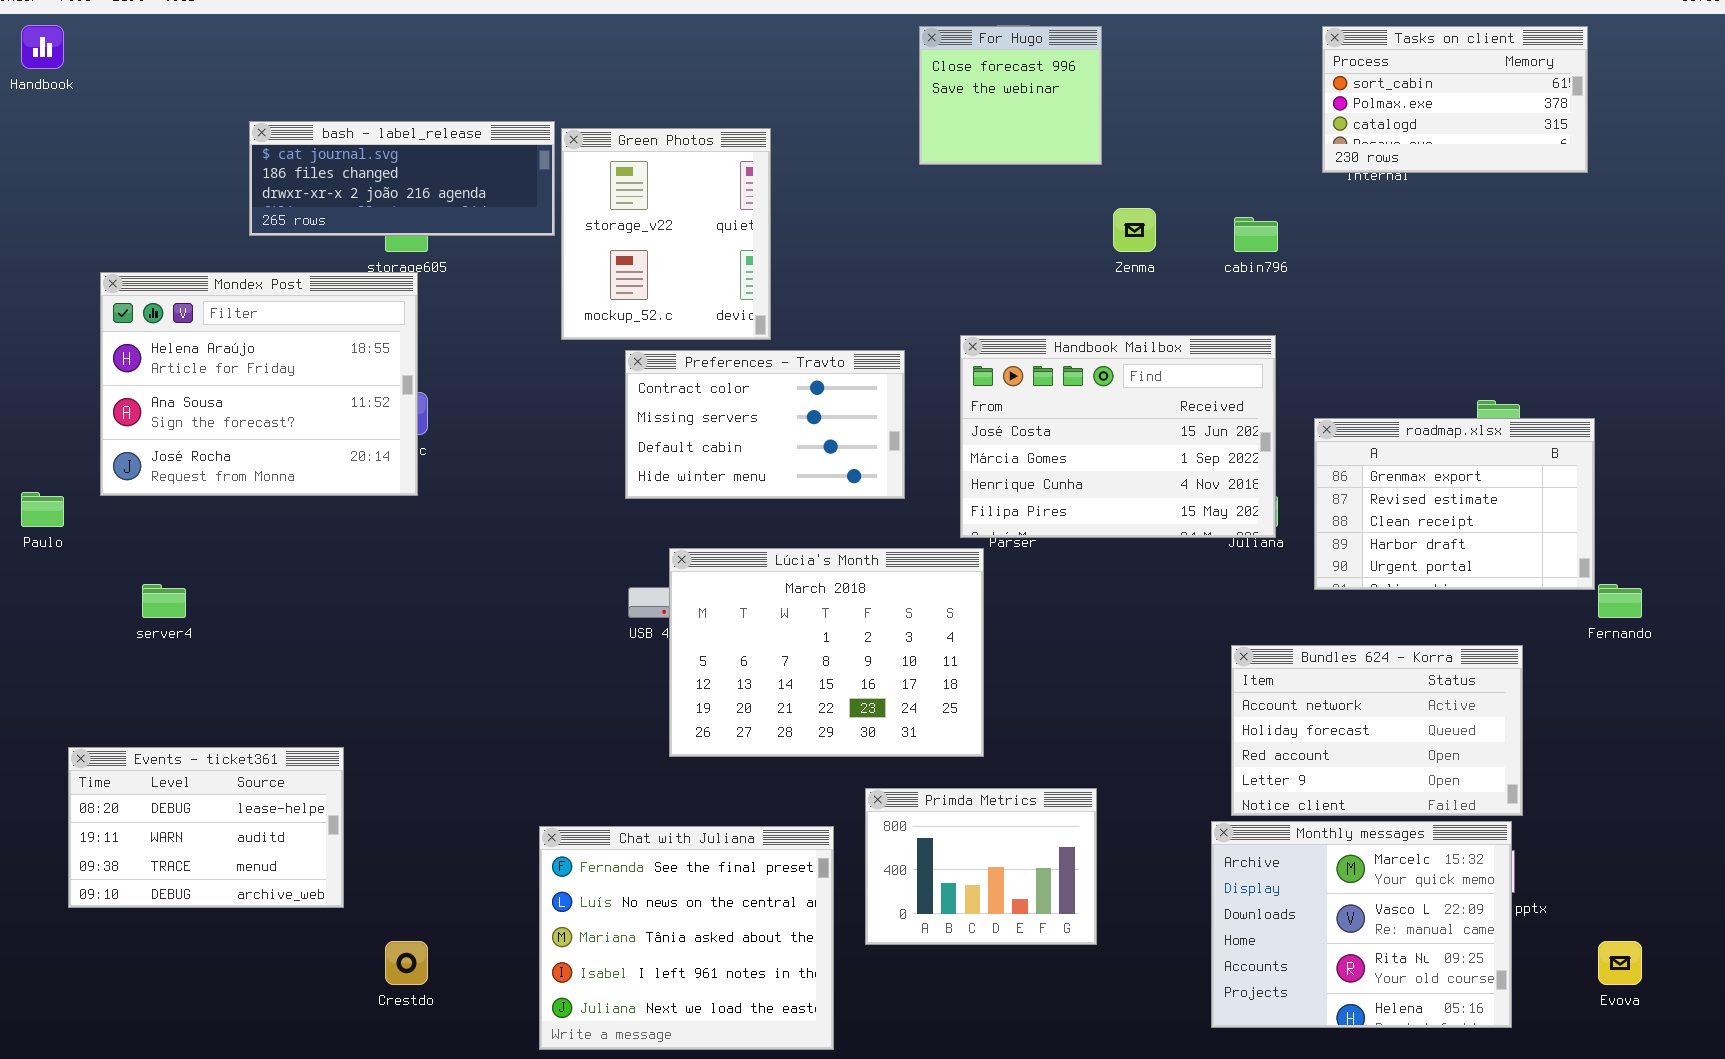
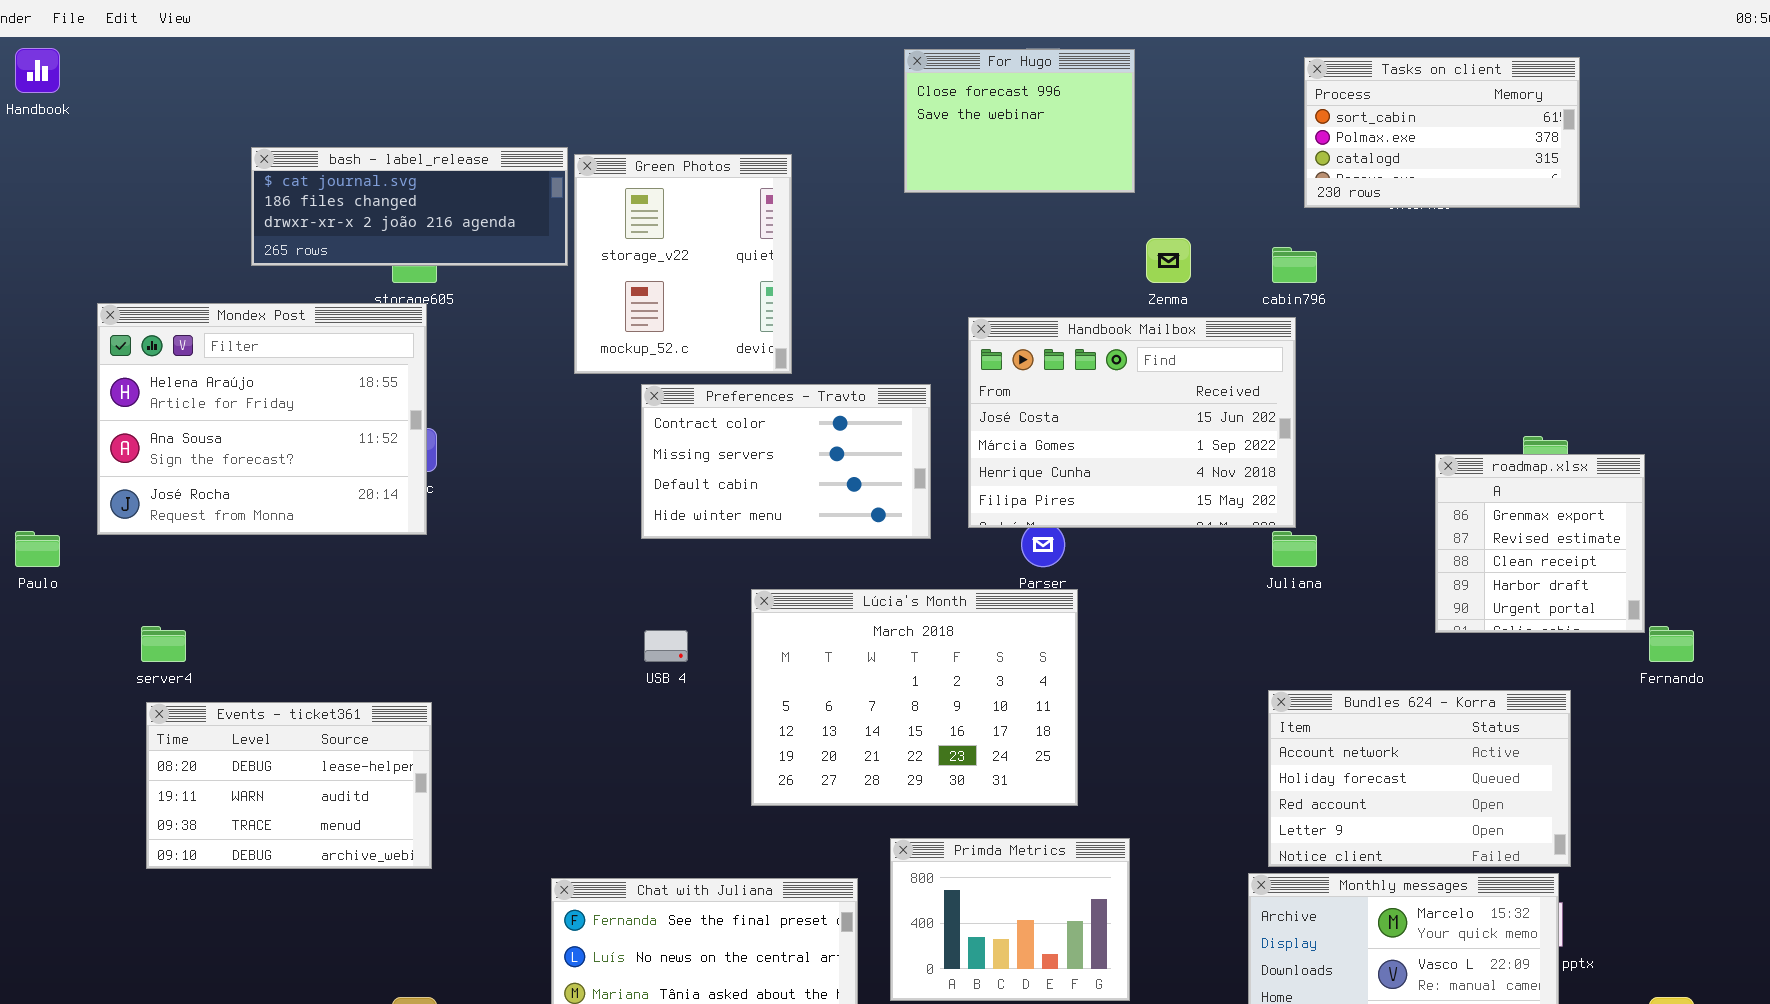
For Hugo: [919,26,1102,165] -> [904,49,1135,193], resized
Tasks on client: [1322,26,1588,173] -> [1304,57,1580,208], moved
Handbook Mailbox: [960,335,1276,538] -> [968,317,1296,528], moved
roadmap.xlsx: [1314,418,1595,590] -> [1435,454,1645,633], resized
Lúcia's Month: [669,548,984,757] -> [751,589,1078,806], moved
Events - ticket361: [68,747,344,908] -> [146,702,432,869], moved

